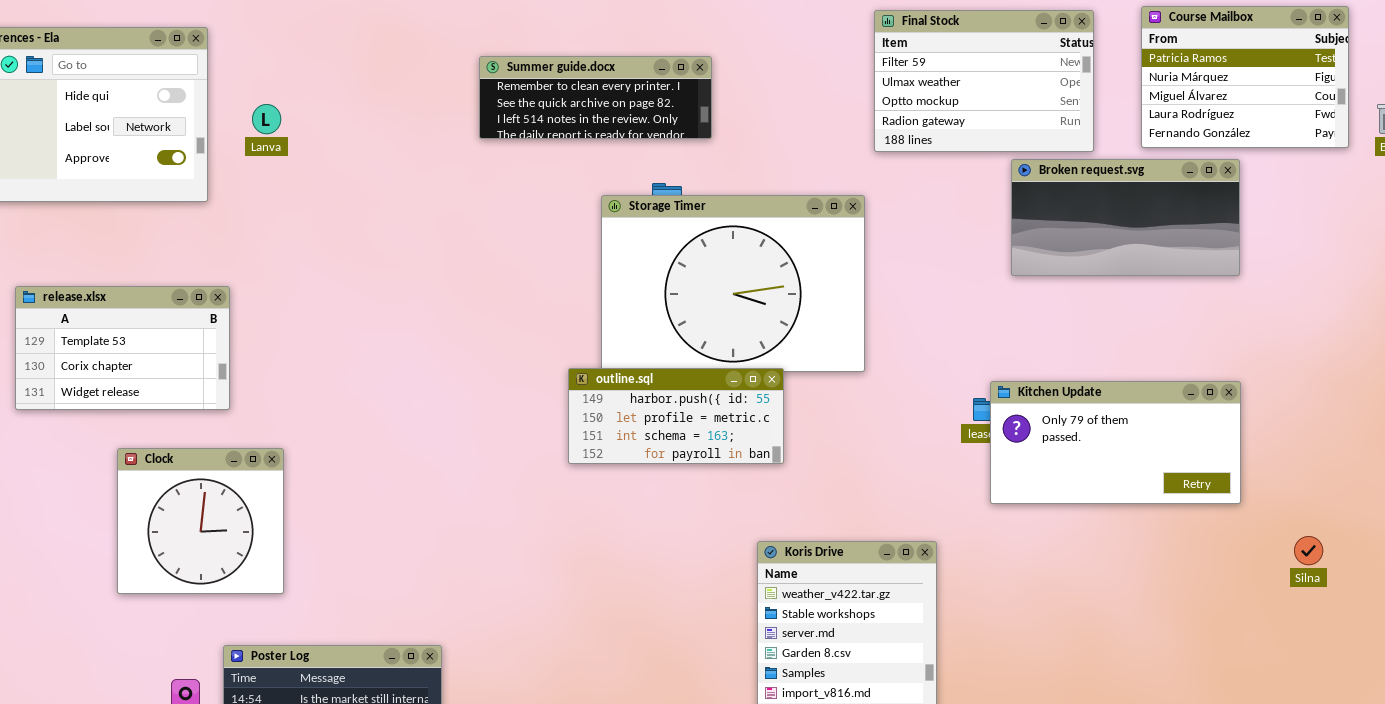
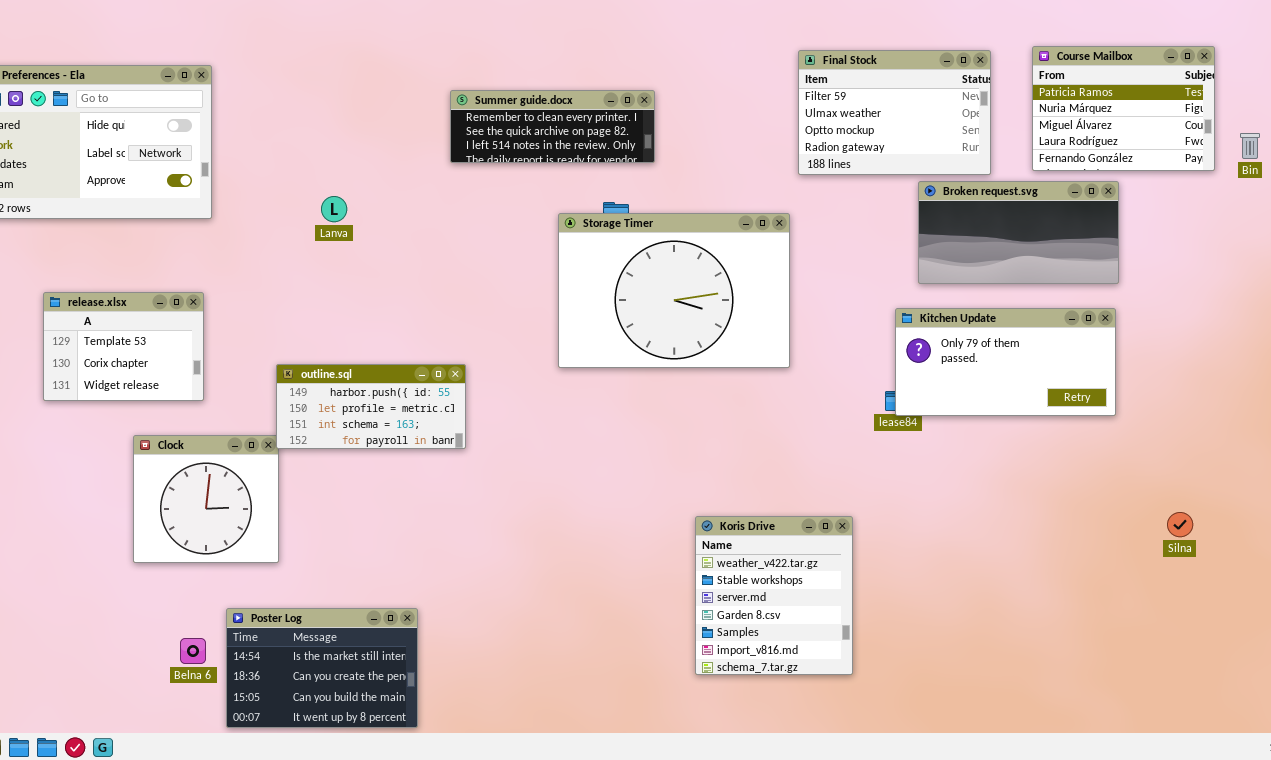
Lanva: [252,104,281,134] -> [321,196,347,222], moved
release.xlsx: [15,286,230,410] -> [43,292,204,401], resized
outline.sql: [568,368,784,464] -> [276,364,466,449], moved
Kitchen Update: [990,381,1241,504] -> [895,308,1116,416], moved

